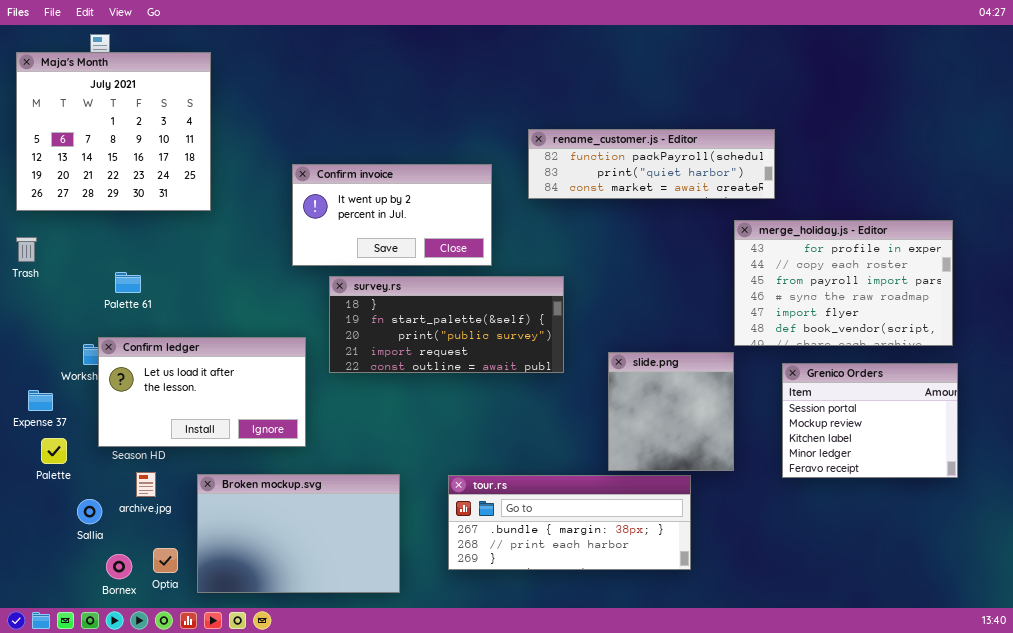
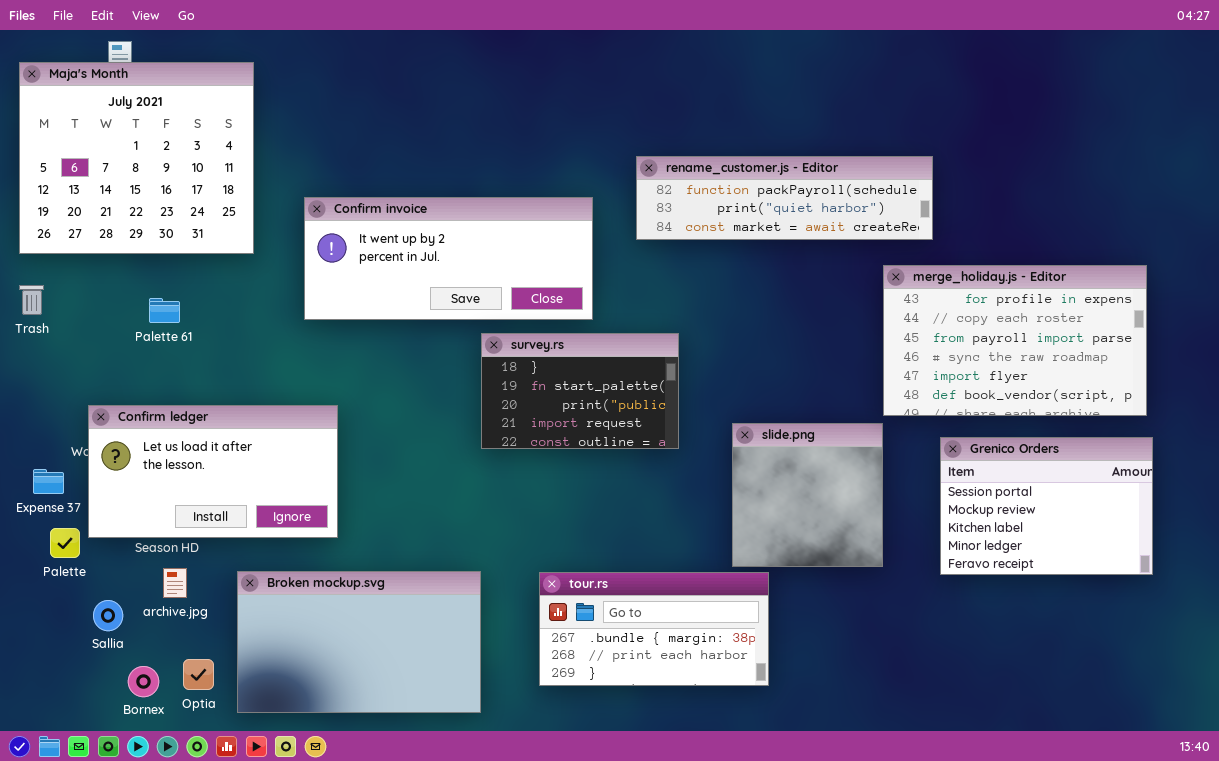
Confirm invoice: [292,164,492,266] -> [304,197,593,320], resized
Palette 61: [115,272,141,293] -> [149,298,180,323], moved
survey.rs: [329,276,564,373] -> [481,333,679,449], resized
Confirm ledger: [98,337,306,447] -> [88,405,338,538], moved
tour.rs: [448,475,691,570] -> [539,572,769,686], resized

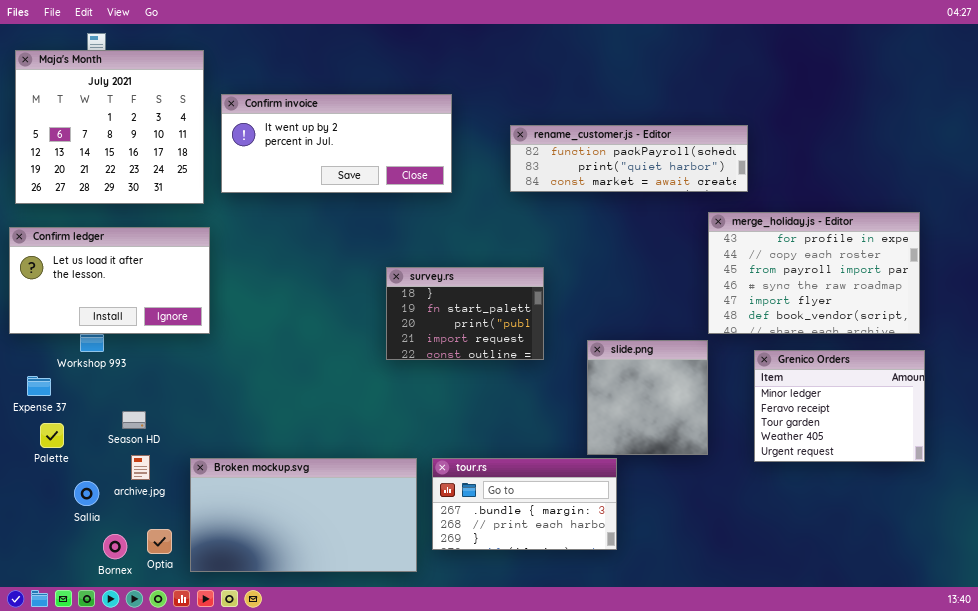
Confirm invoice: [304,197,593,320] -> [221,94,452,193], moved
Confirm ledger: [88,405,338,538] -> [9,227,210,334], moved
Grenico Orders: [940,437,1153,575] -> [754,350,925,462], scrolled down 3 rows
Broken mockup.svg: [237,571,481,713] -> [190,458,417,572], resized

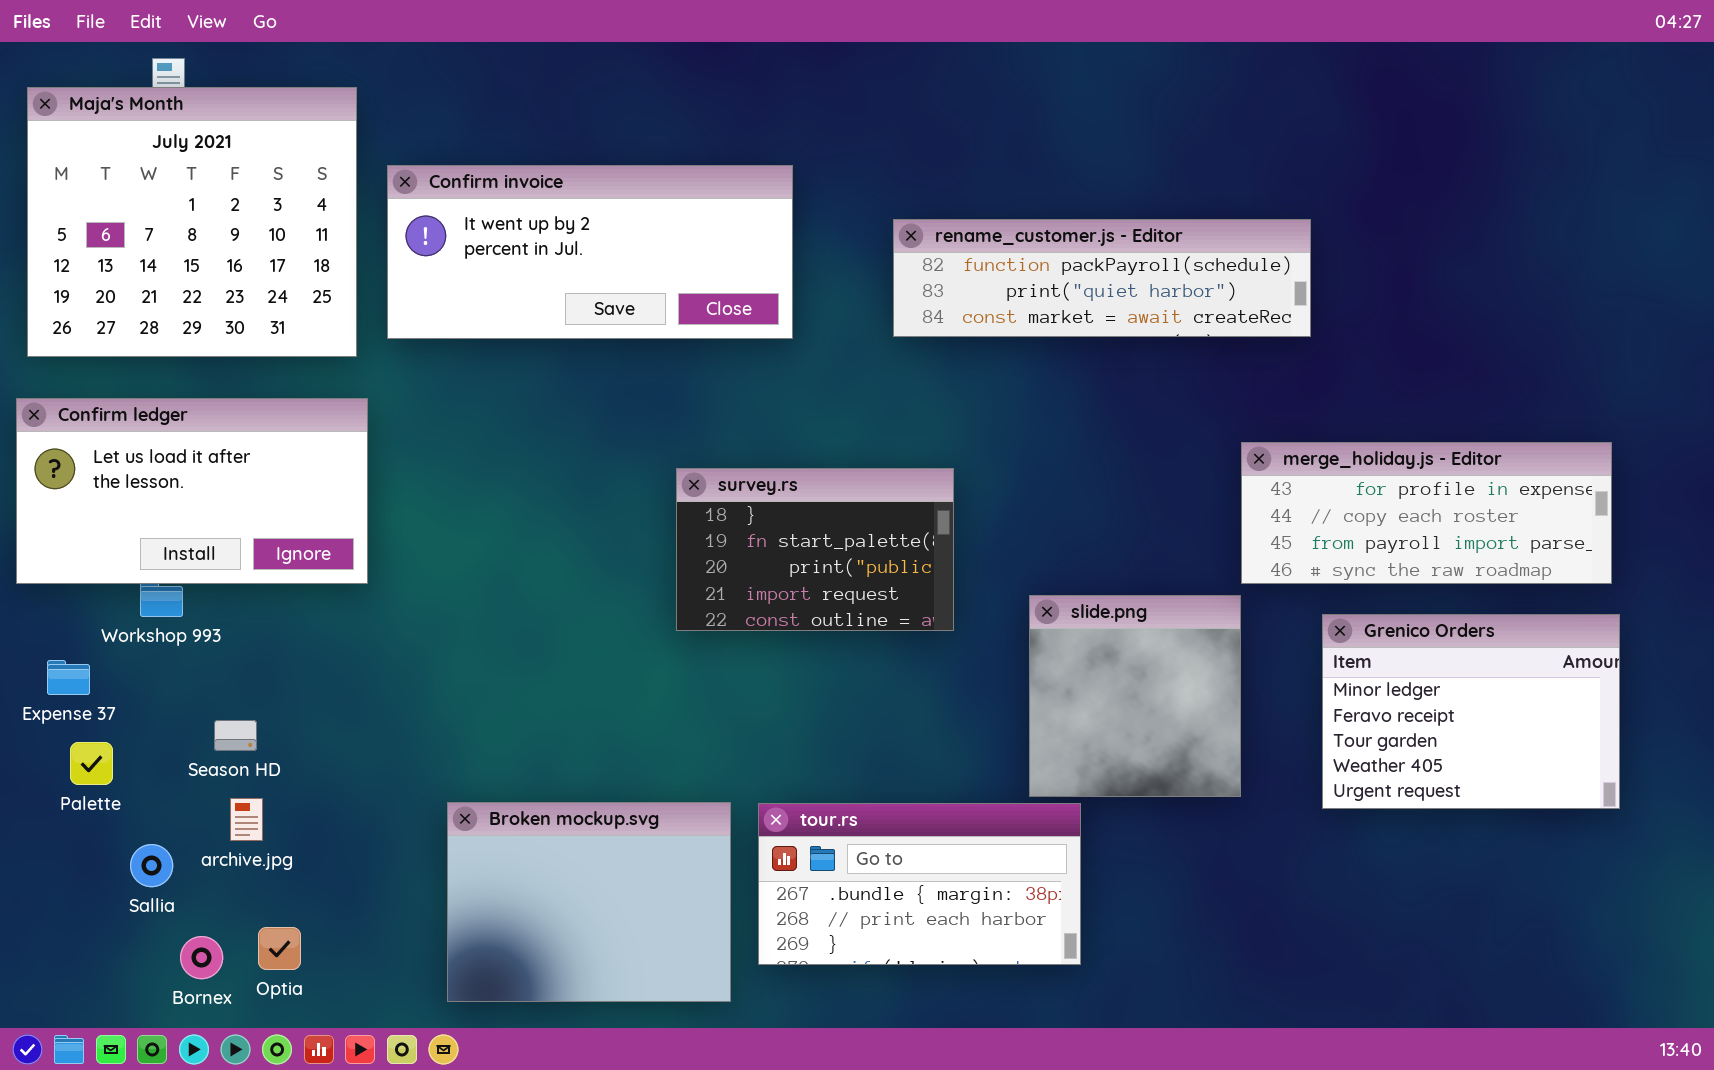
merge_holiday.js - Editor: [708,212,920,334] -> [1241,442,1612,584], resized
Broken mockup.svg: [190,458,417,572] -> [447,802,731,1002], resized

